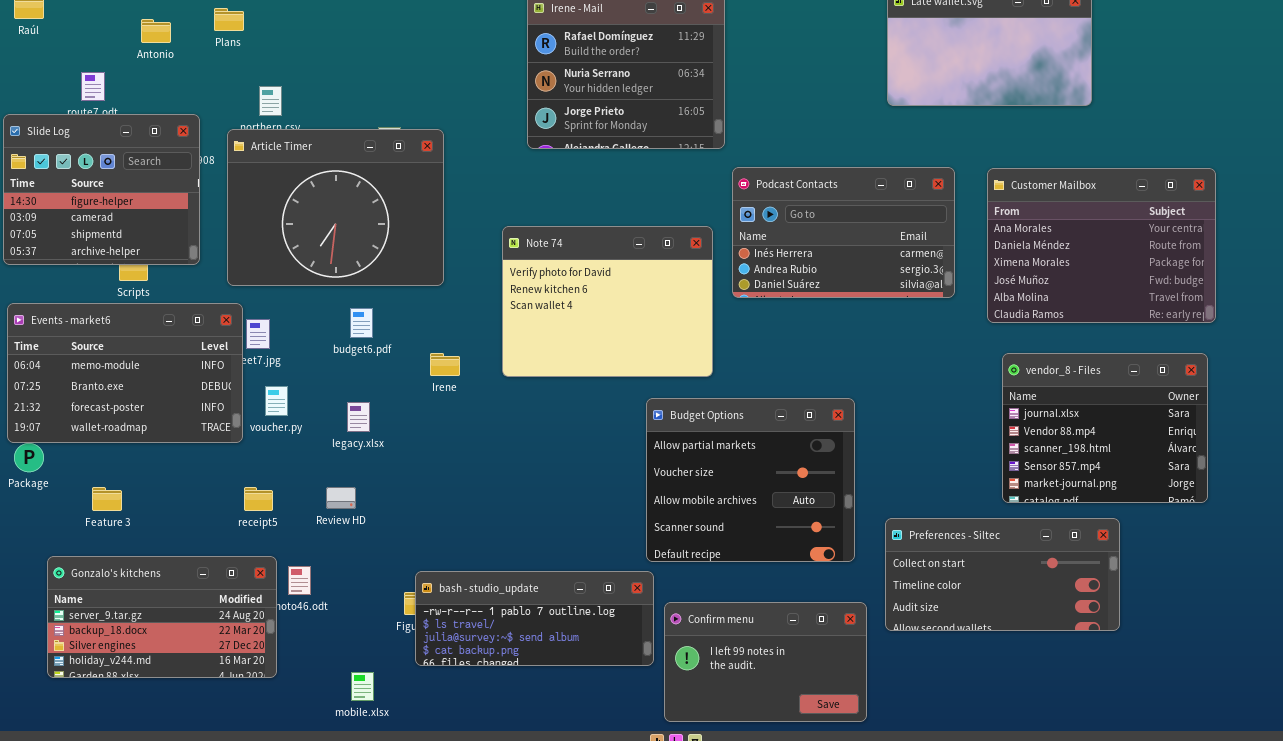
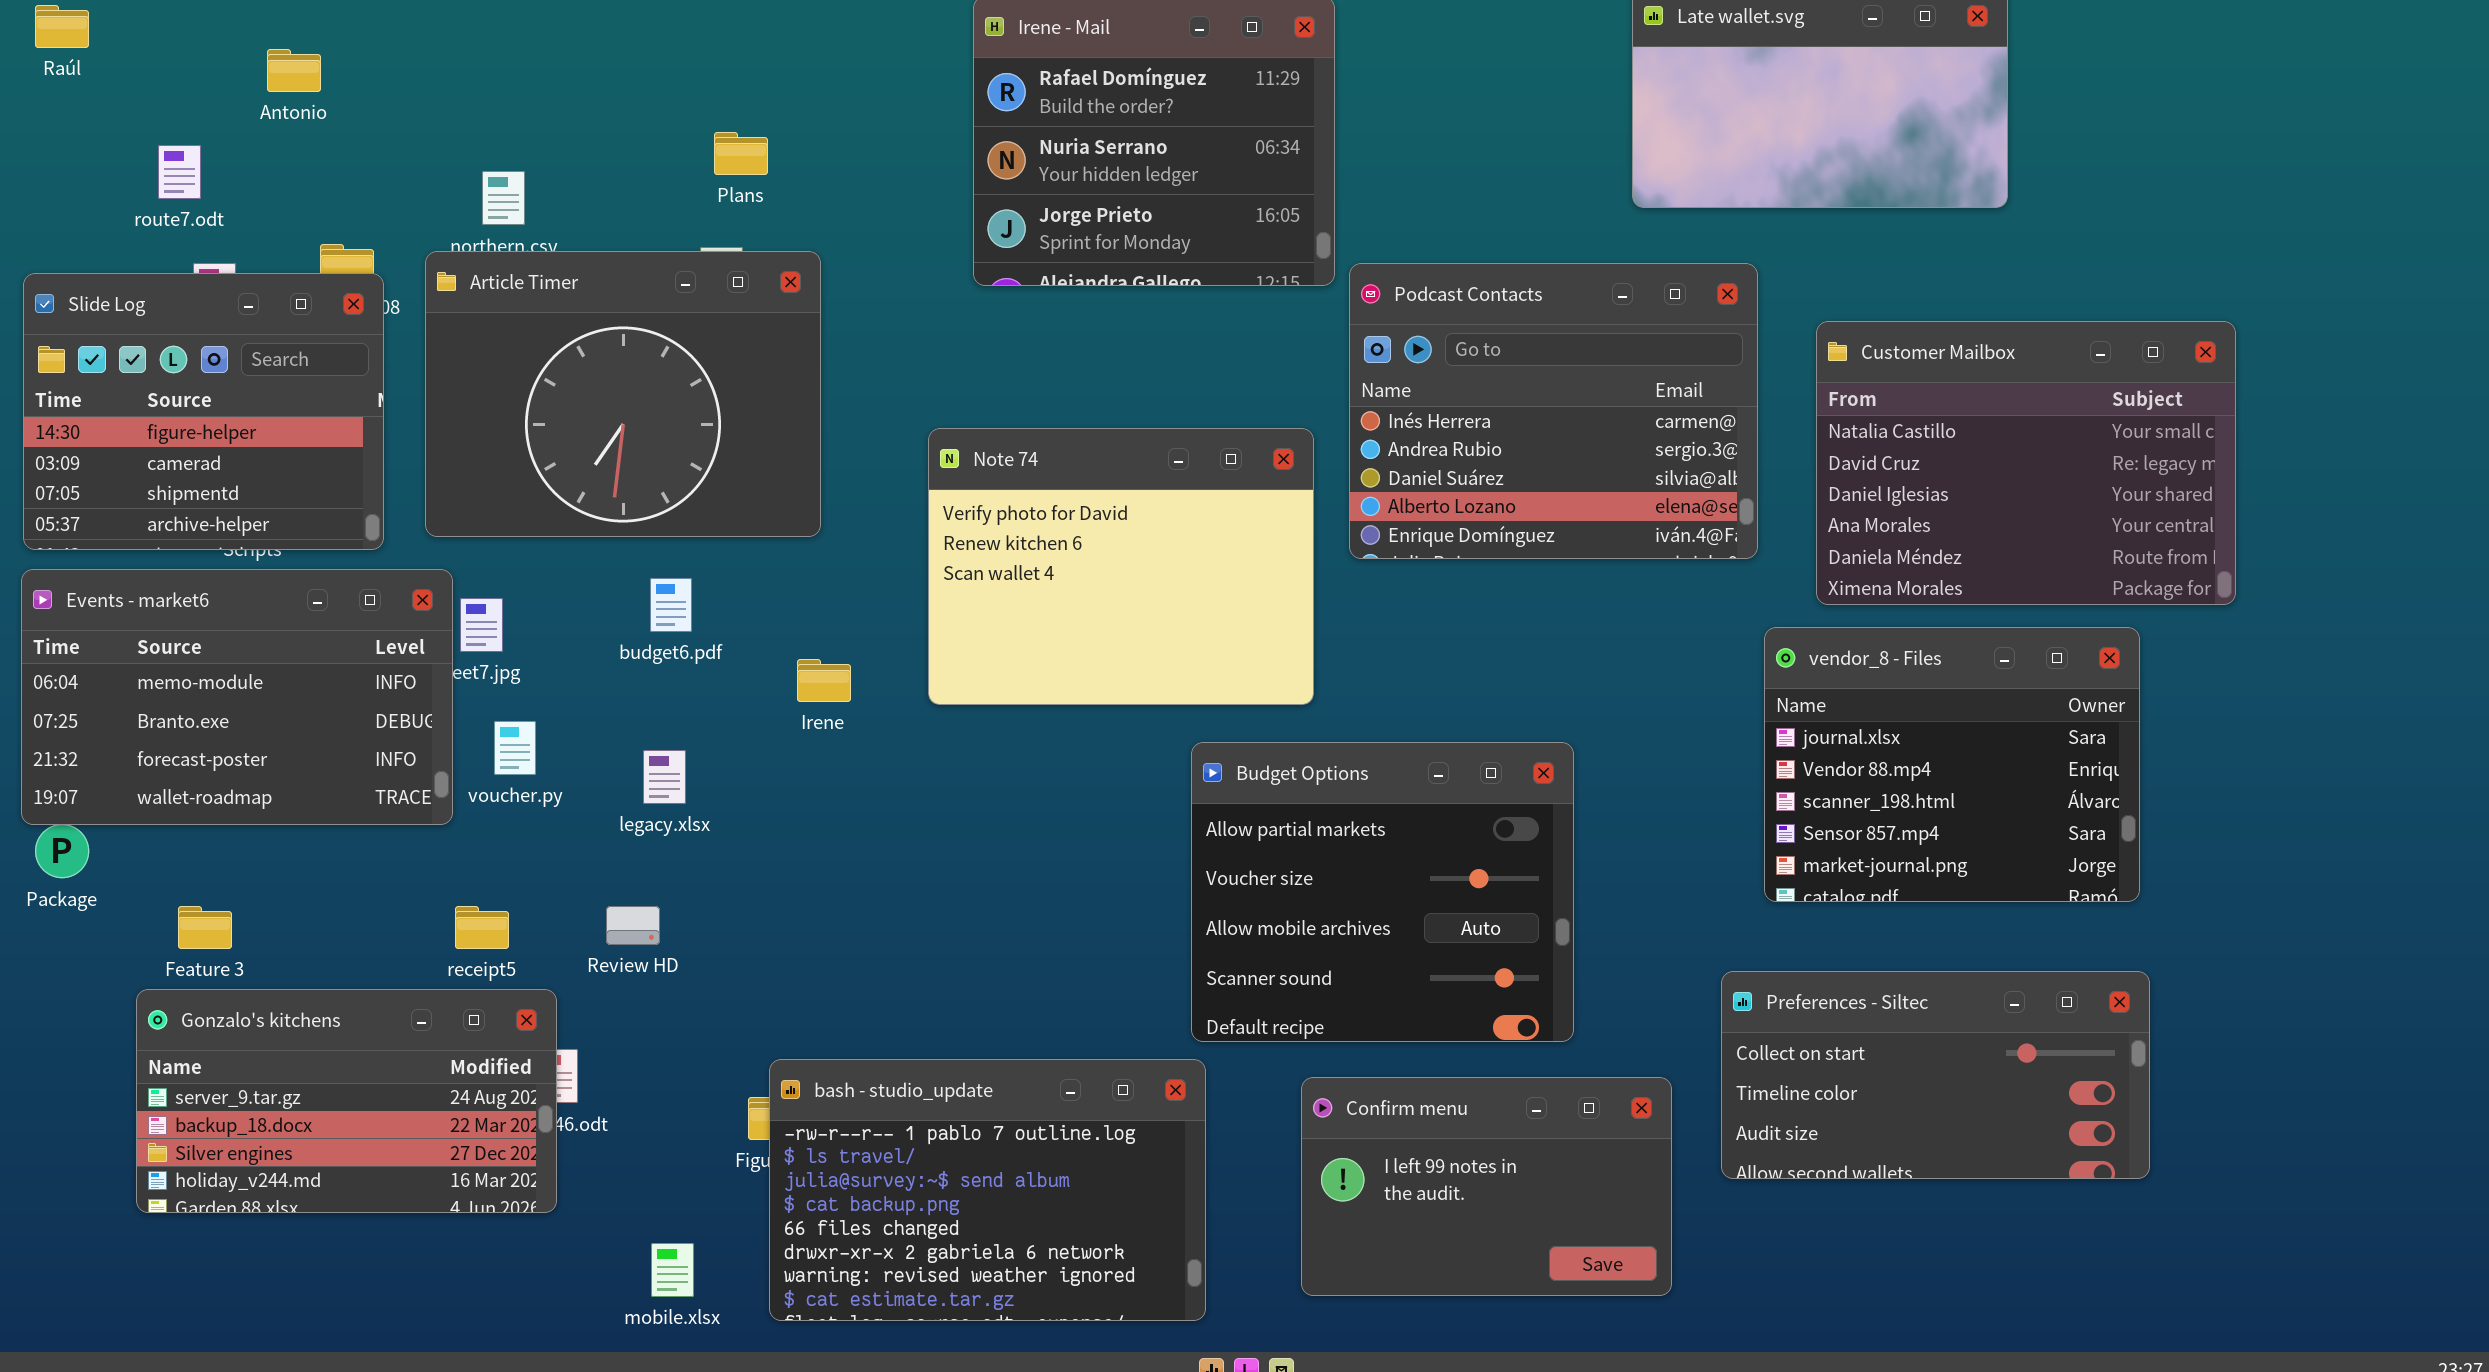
Plans: [214,8,244,31] -> [714,132,768,175], moved
Slide Log: [3,114,200,265] -> [23,273,384,550], moved
Podcast Contacts: [732,167,955,298] -> [1349,263,1758,559], resized
Customer Mailbox: [987,168,1216,323] -> [1816,321,2236,605], scrolled up 3 rows
vendor_8 - Files: [1002,353,1208,503] -> [1764,627,2140,902], moved
Preferences - Siltec: [885,518,1120,631] -> [1721,971,2150,1179], moved
Gonzalo's kitchens: [47,556,277,678] -> [136,989,557,1213], moved
bash - studio_update: [415,571,654,666] -> [769,1059,1206,1321], resized
Confirm menu: [664,602,867,722] -> [1301,1077,1672,1296], moved

